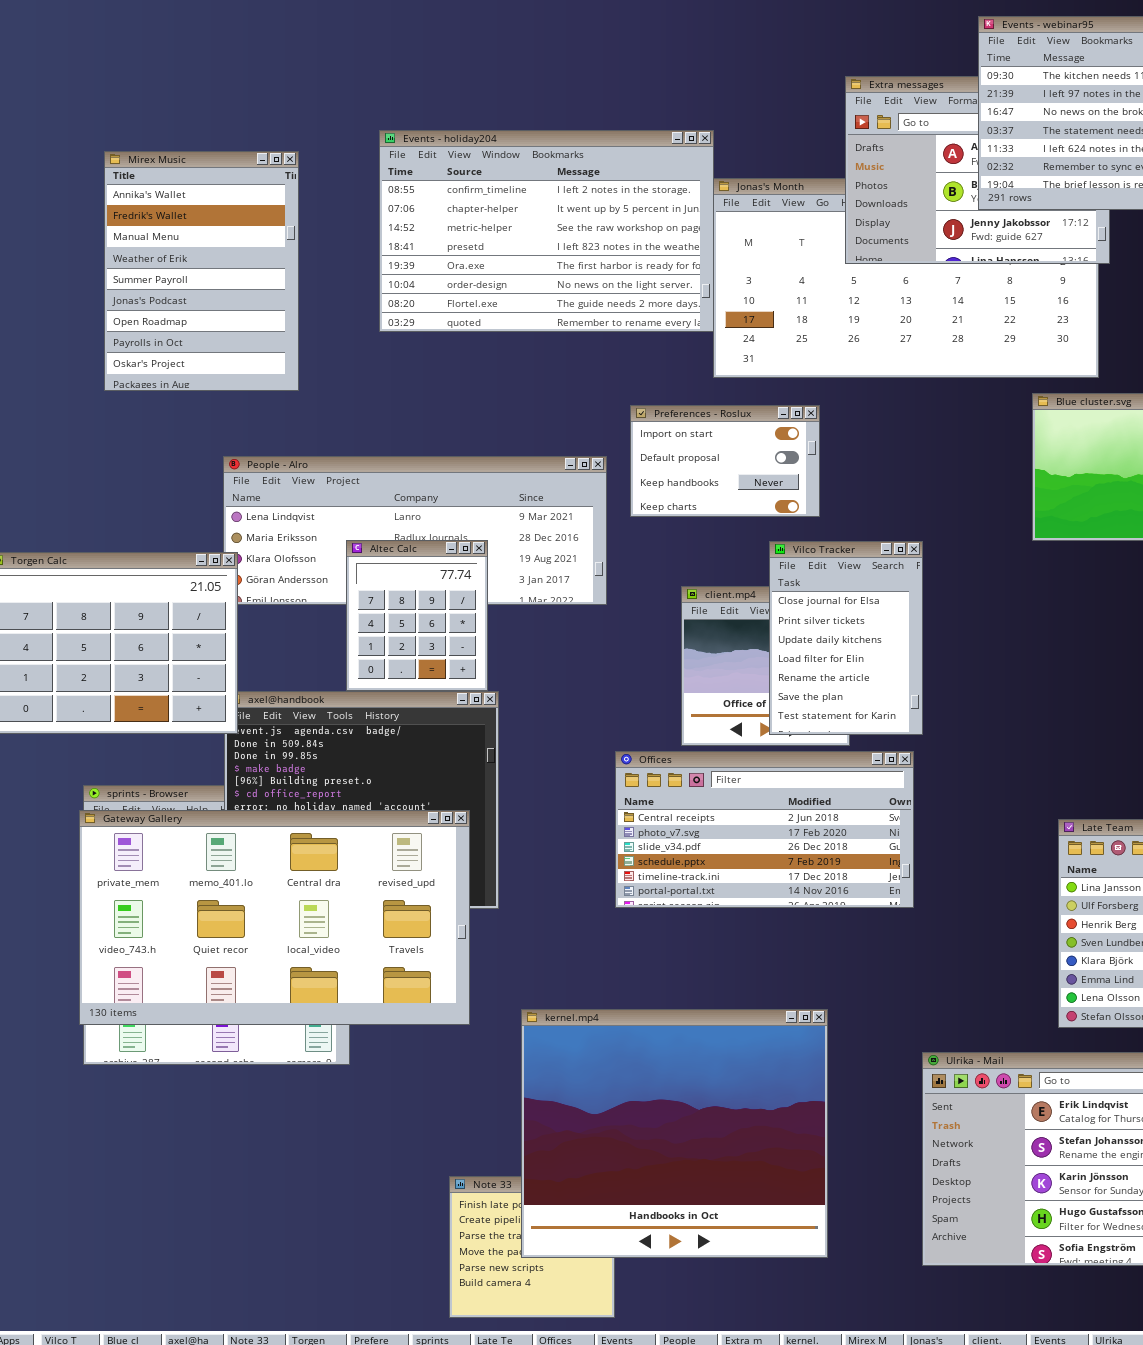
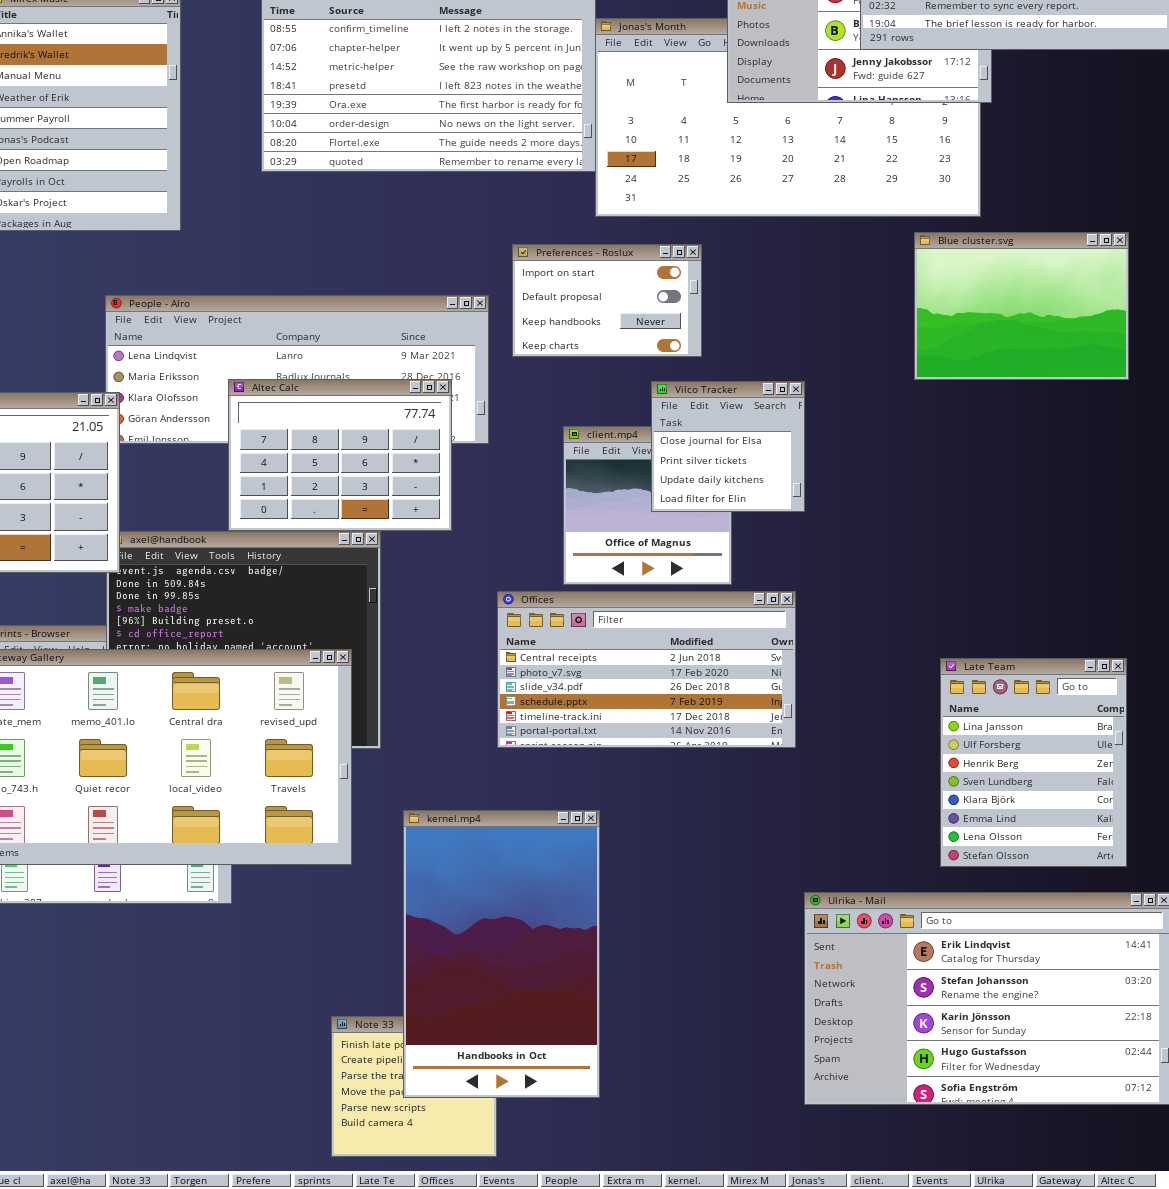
Altec Calc: [346,540,488,691] -> [228,379,452,531], resized
Vilco Tracker: [769,541,923,735] -> [651,381,805,512], resized
kernel.mp4: [521,1009,828,1258] -> [403,810,600,1098], resized

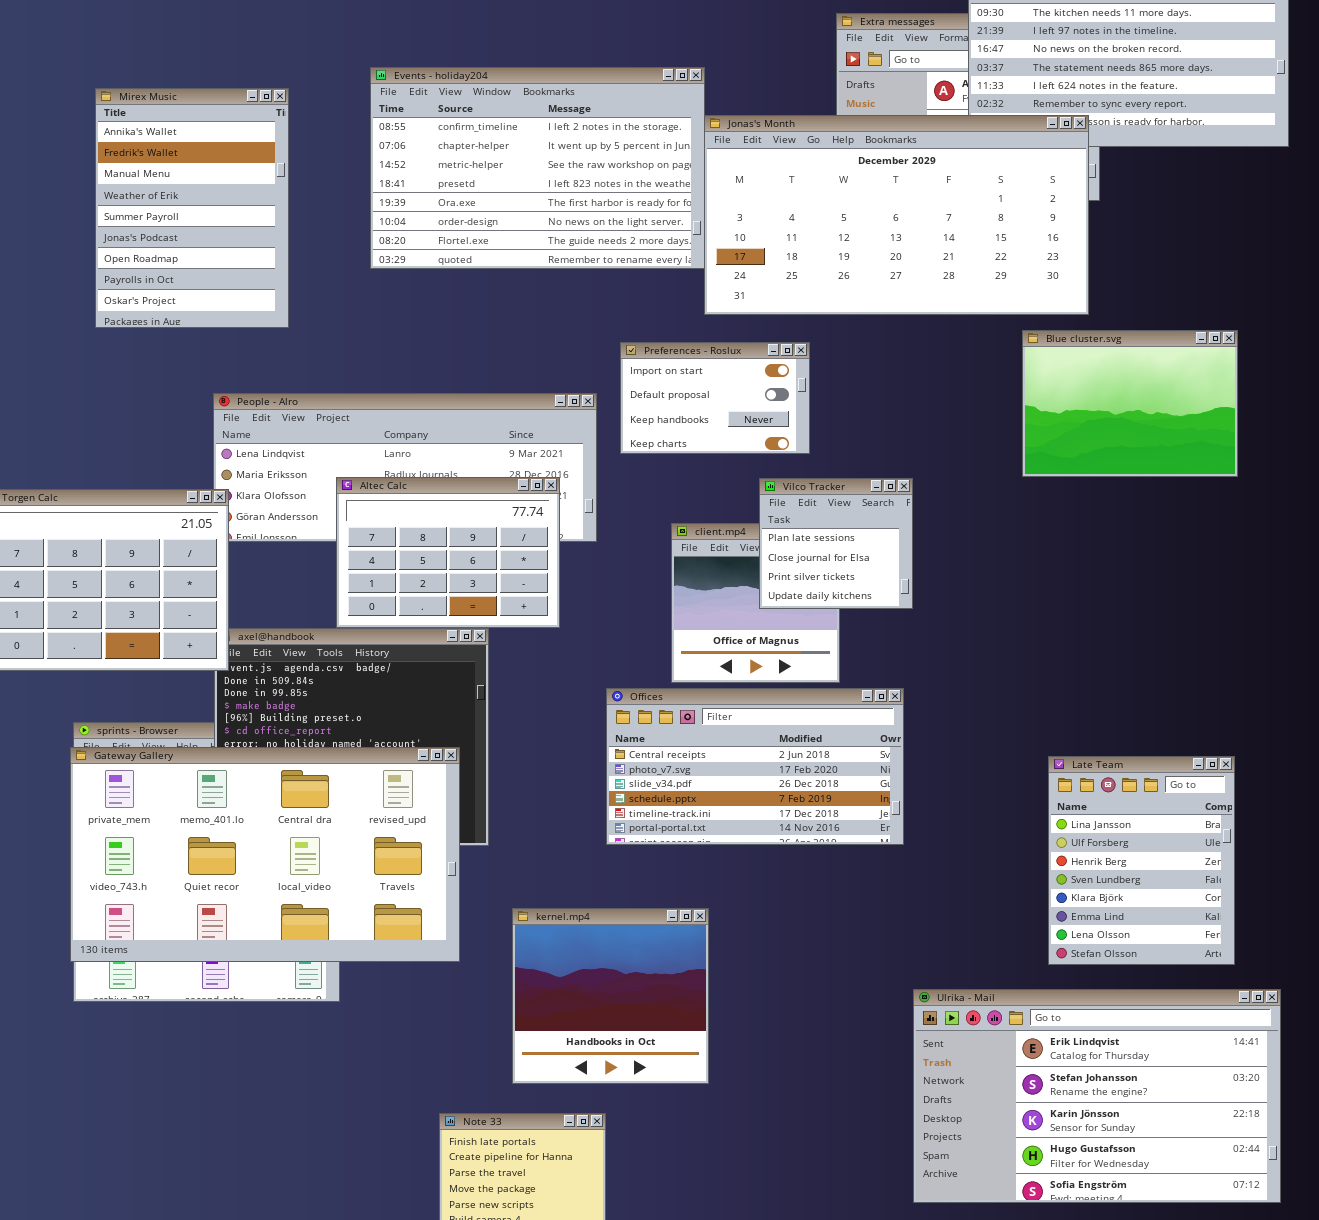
Jonas's Month: [595,18,981,217] -> [704,115,1089,315], raised
Vilco Tracker: [651,381,805,512] -> [759,478,913,609], scrolled up 1 row
kernel.mp4: [403,810,600,1098] -> [512,908,709,1084], resized

